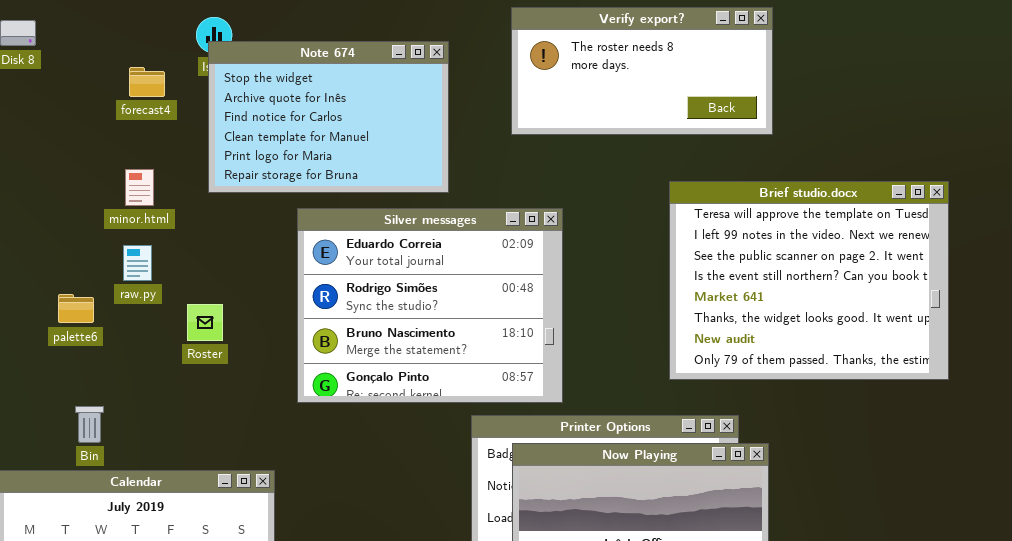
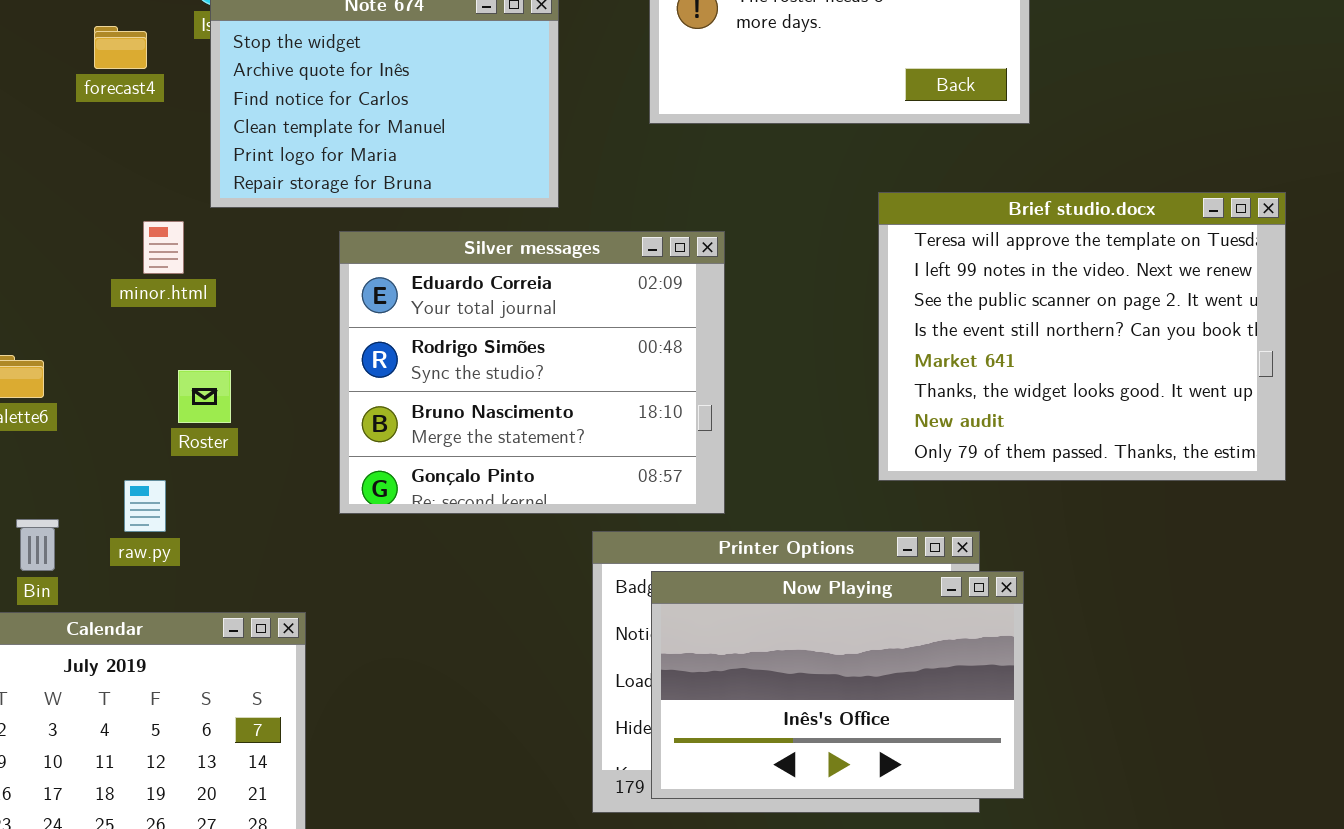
minor.html: [125,169,154,206] -> [143,221,184,274], moved
raw.py: [123,245,152,281] -> [124,480,166,532], moved

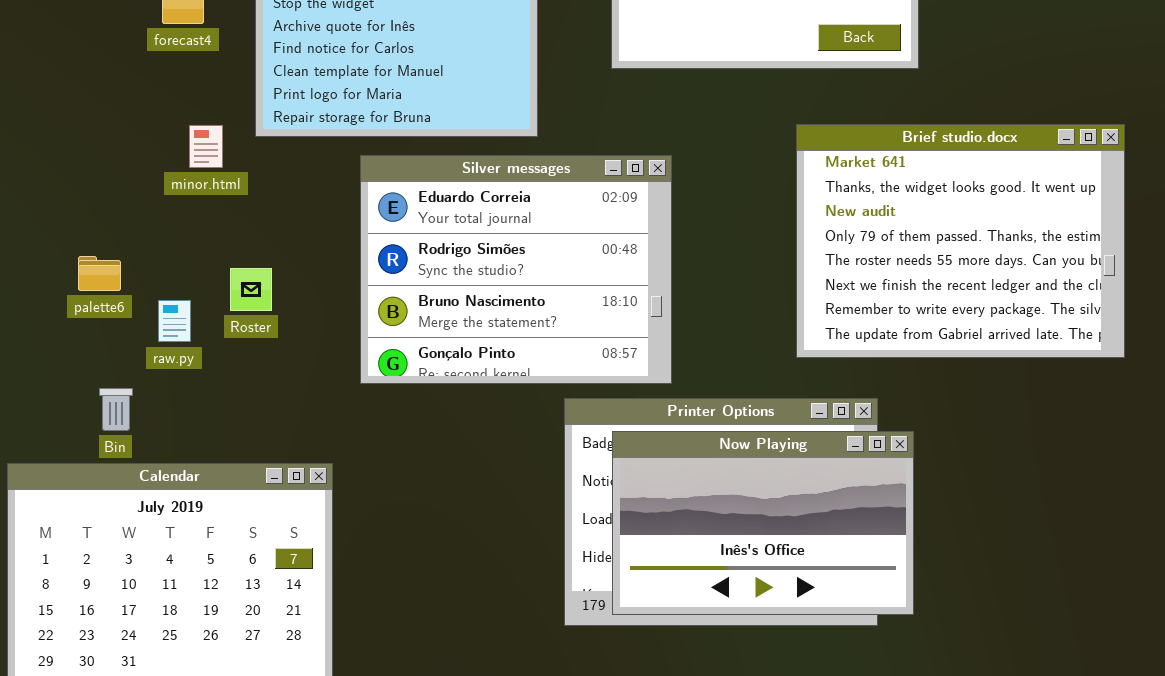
Brief studio.docx: [878,192,1286,481] -> [796,124,1125,358], scrolled down 4 rows
minor.html: [143,221,184,274] -> [189,125,223,168], moved
raw.py: [124,480,166,532] -> [158,300,191,342], moved

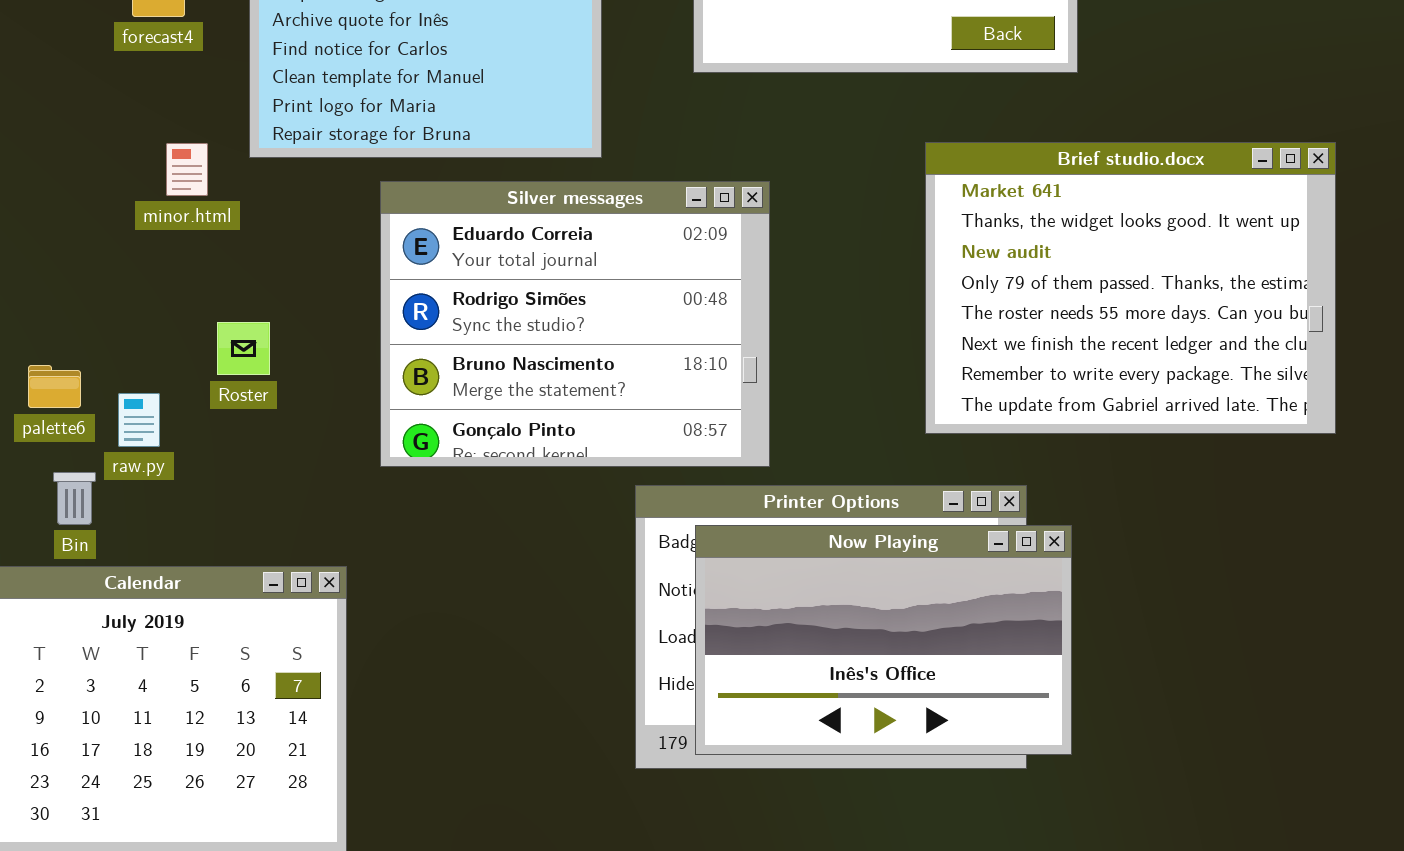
palette6: [78,256,121,291] -> [28,365,81,408], moved
raw.py: [158,300,191,342] -> [118,393,160,447], moved

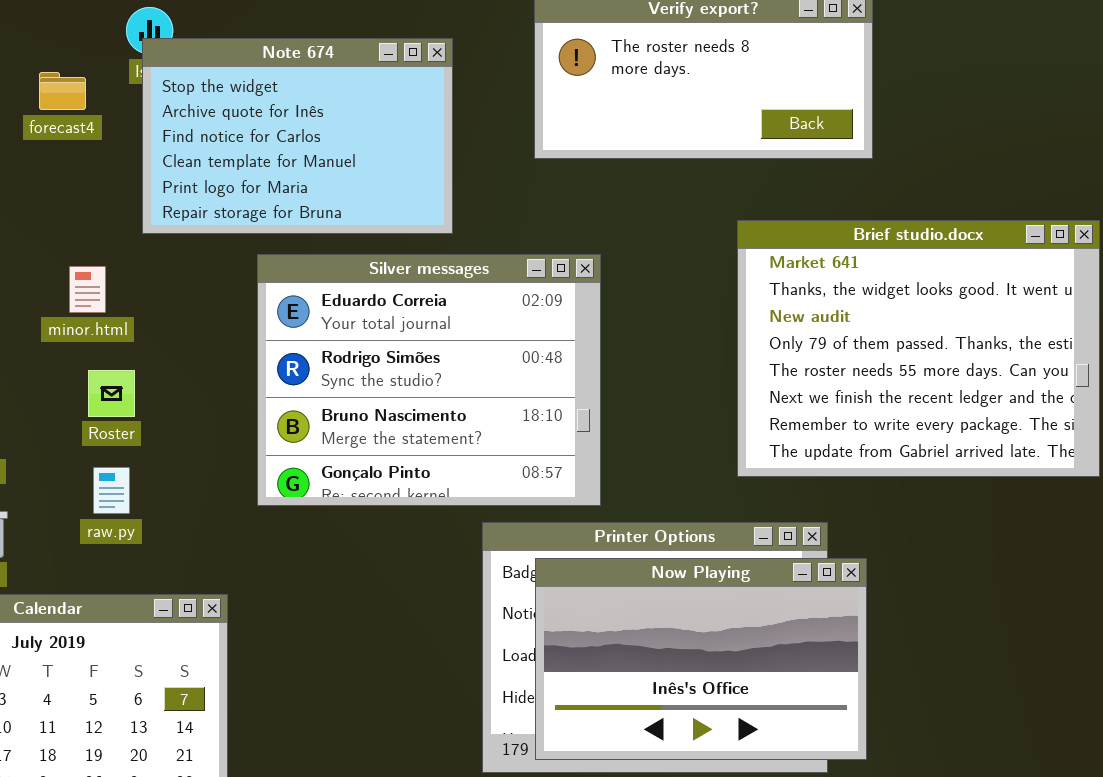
minor.html: [166,143,208,196] -> [69,266,106,313], moved
Roster: [217,322,270,375] -> [88,370,135,417], moved
raw.py: [118,393,160,447] -> [93,467,130,514], moved

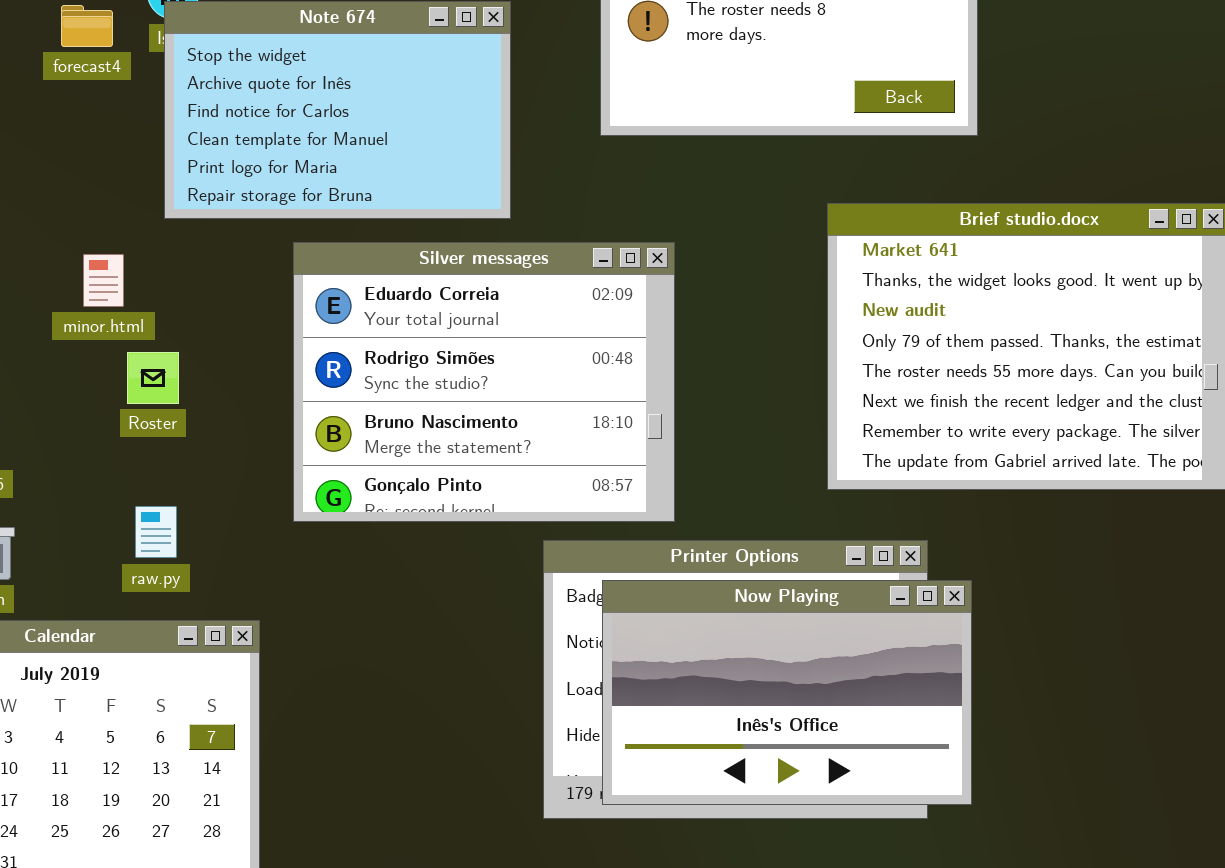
forecast4: [39,72,86,110] -> [61,5,113,47], moved
Roster: [88,370,135,417] -> [127,352,179,404], moved
raw.py: [93,467,130,514] -> [135,506,177,558], moved

